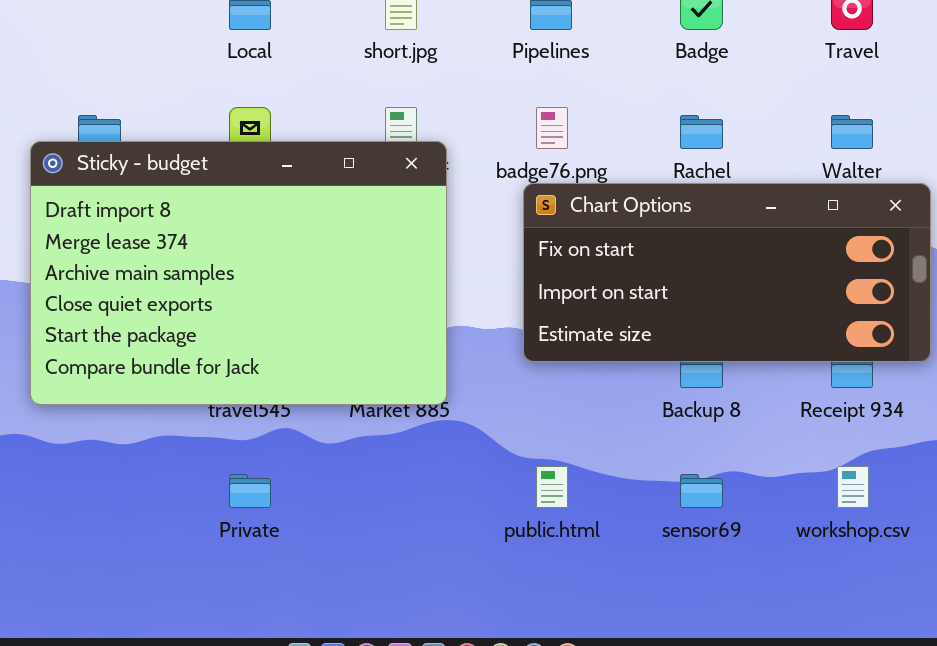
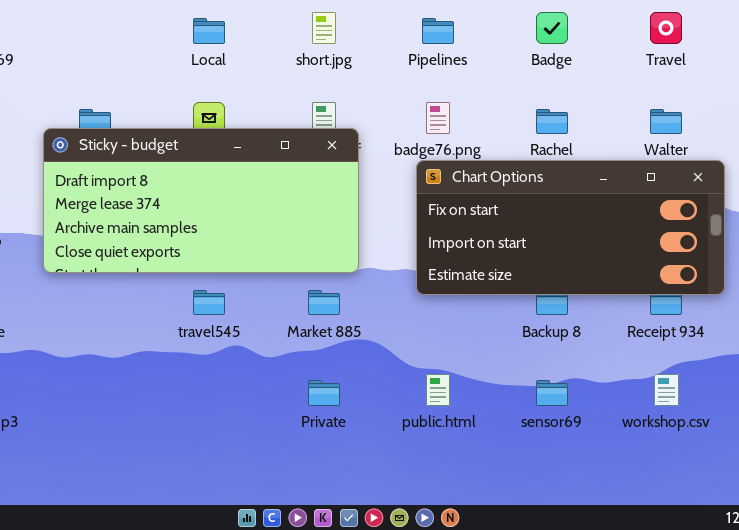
Sticky - budget: [30,141,447,405] -> [43,128,359,273], resized
Private: [229,474,271,508] -> [308,380,340,406], moved

